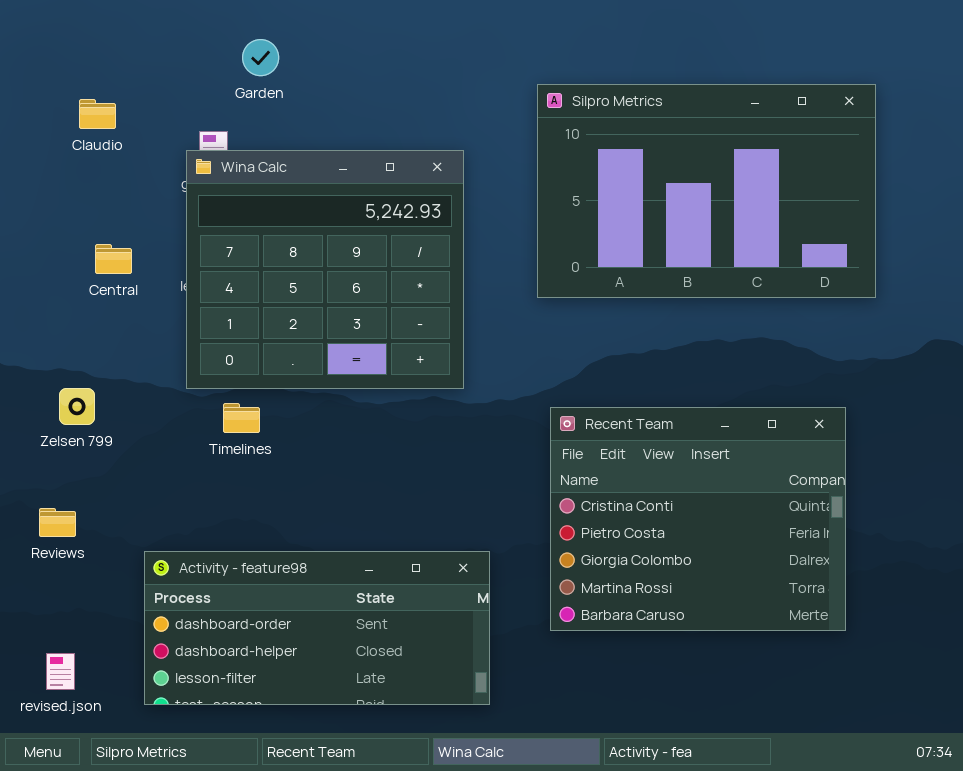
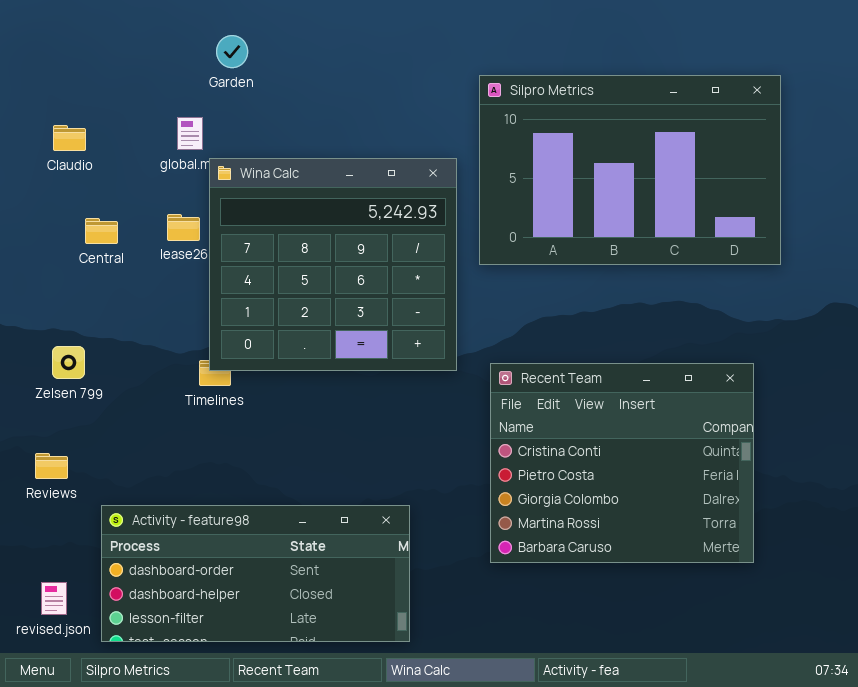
Claudio: [79,99,116,129] -> [53,125,86,151], moved
Wina Calc: [186,150,464,389] -> [209,158,457,371], moved
Activity - feature98: [144,551,490,705] -> [101,505,410,642], moved

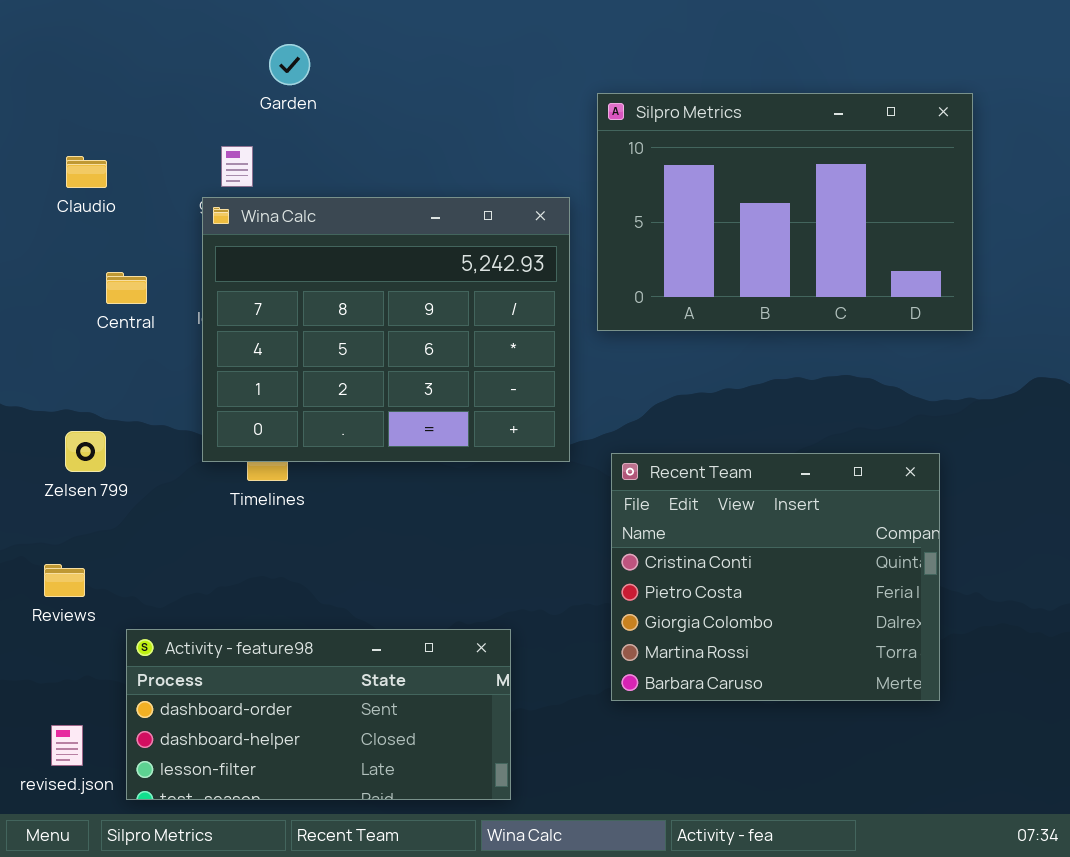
Wina Calc: [209,158,457,371] -> [202,197,570,462], resized

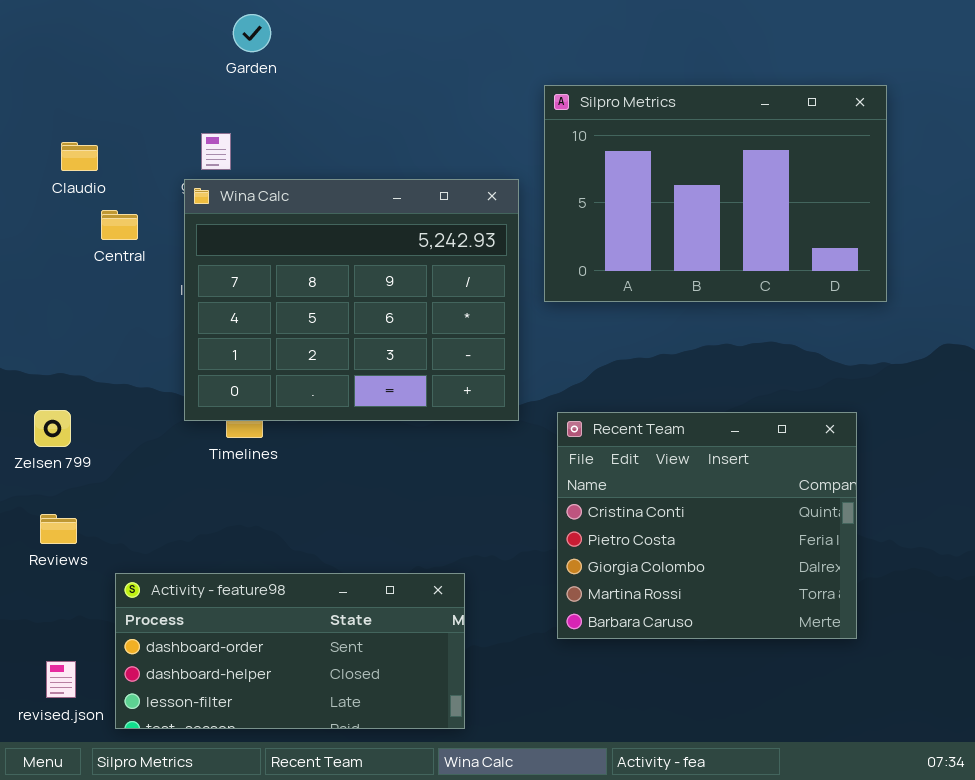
Garden: [269,44,310,85] -> [233,14,271,52], moved
Central: [106,272,147,304] -> [101,210,138,240], moved
Zelsen 799: [65,431,106,472] -> [34,410,71,447], moved

